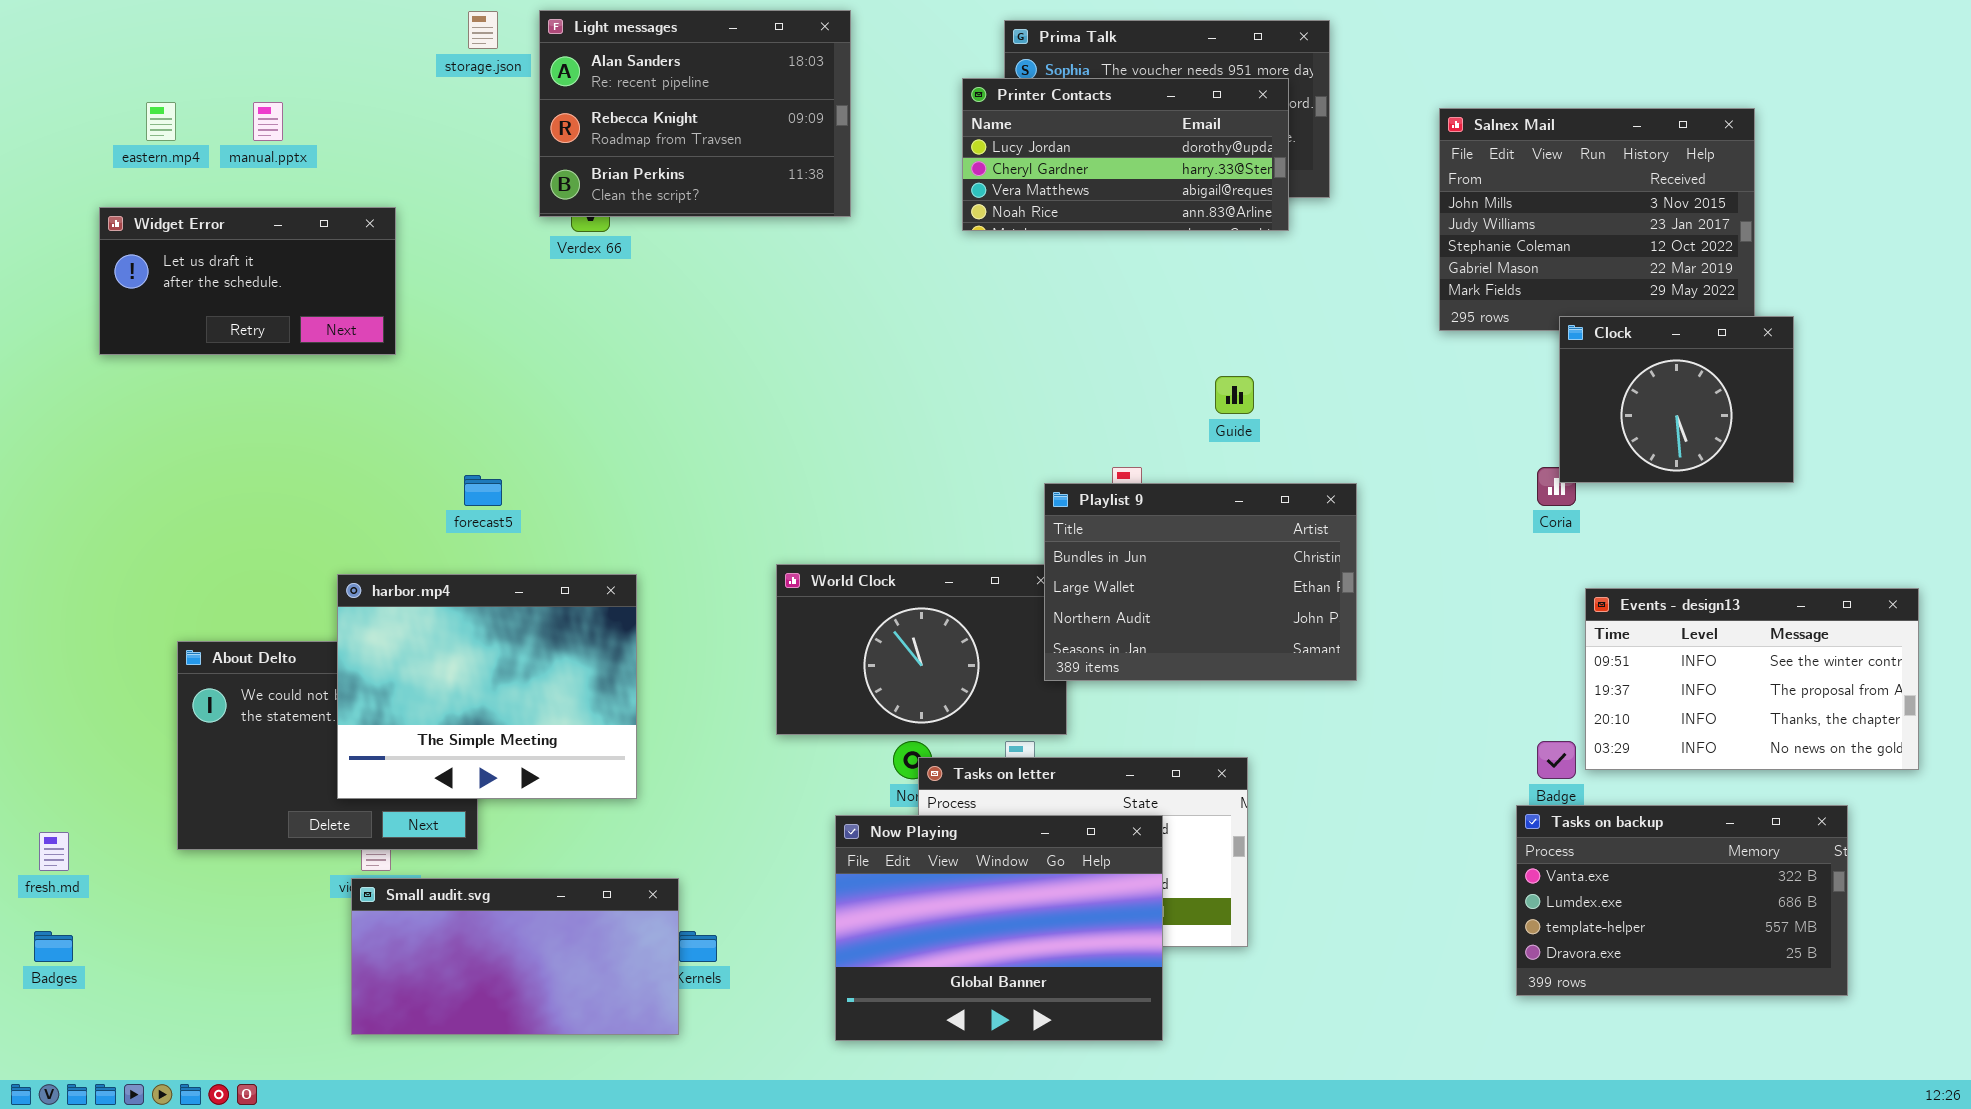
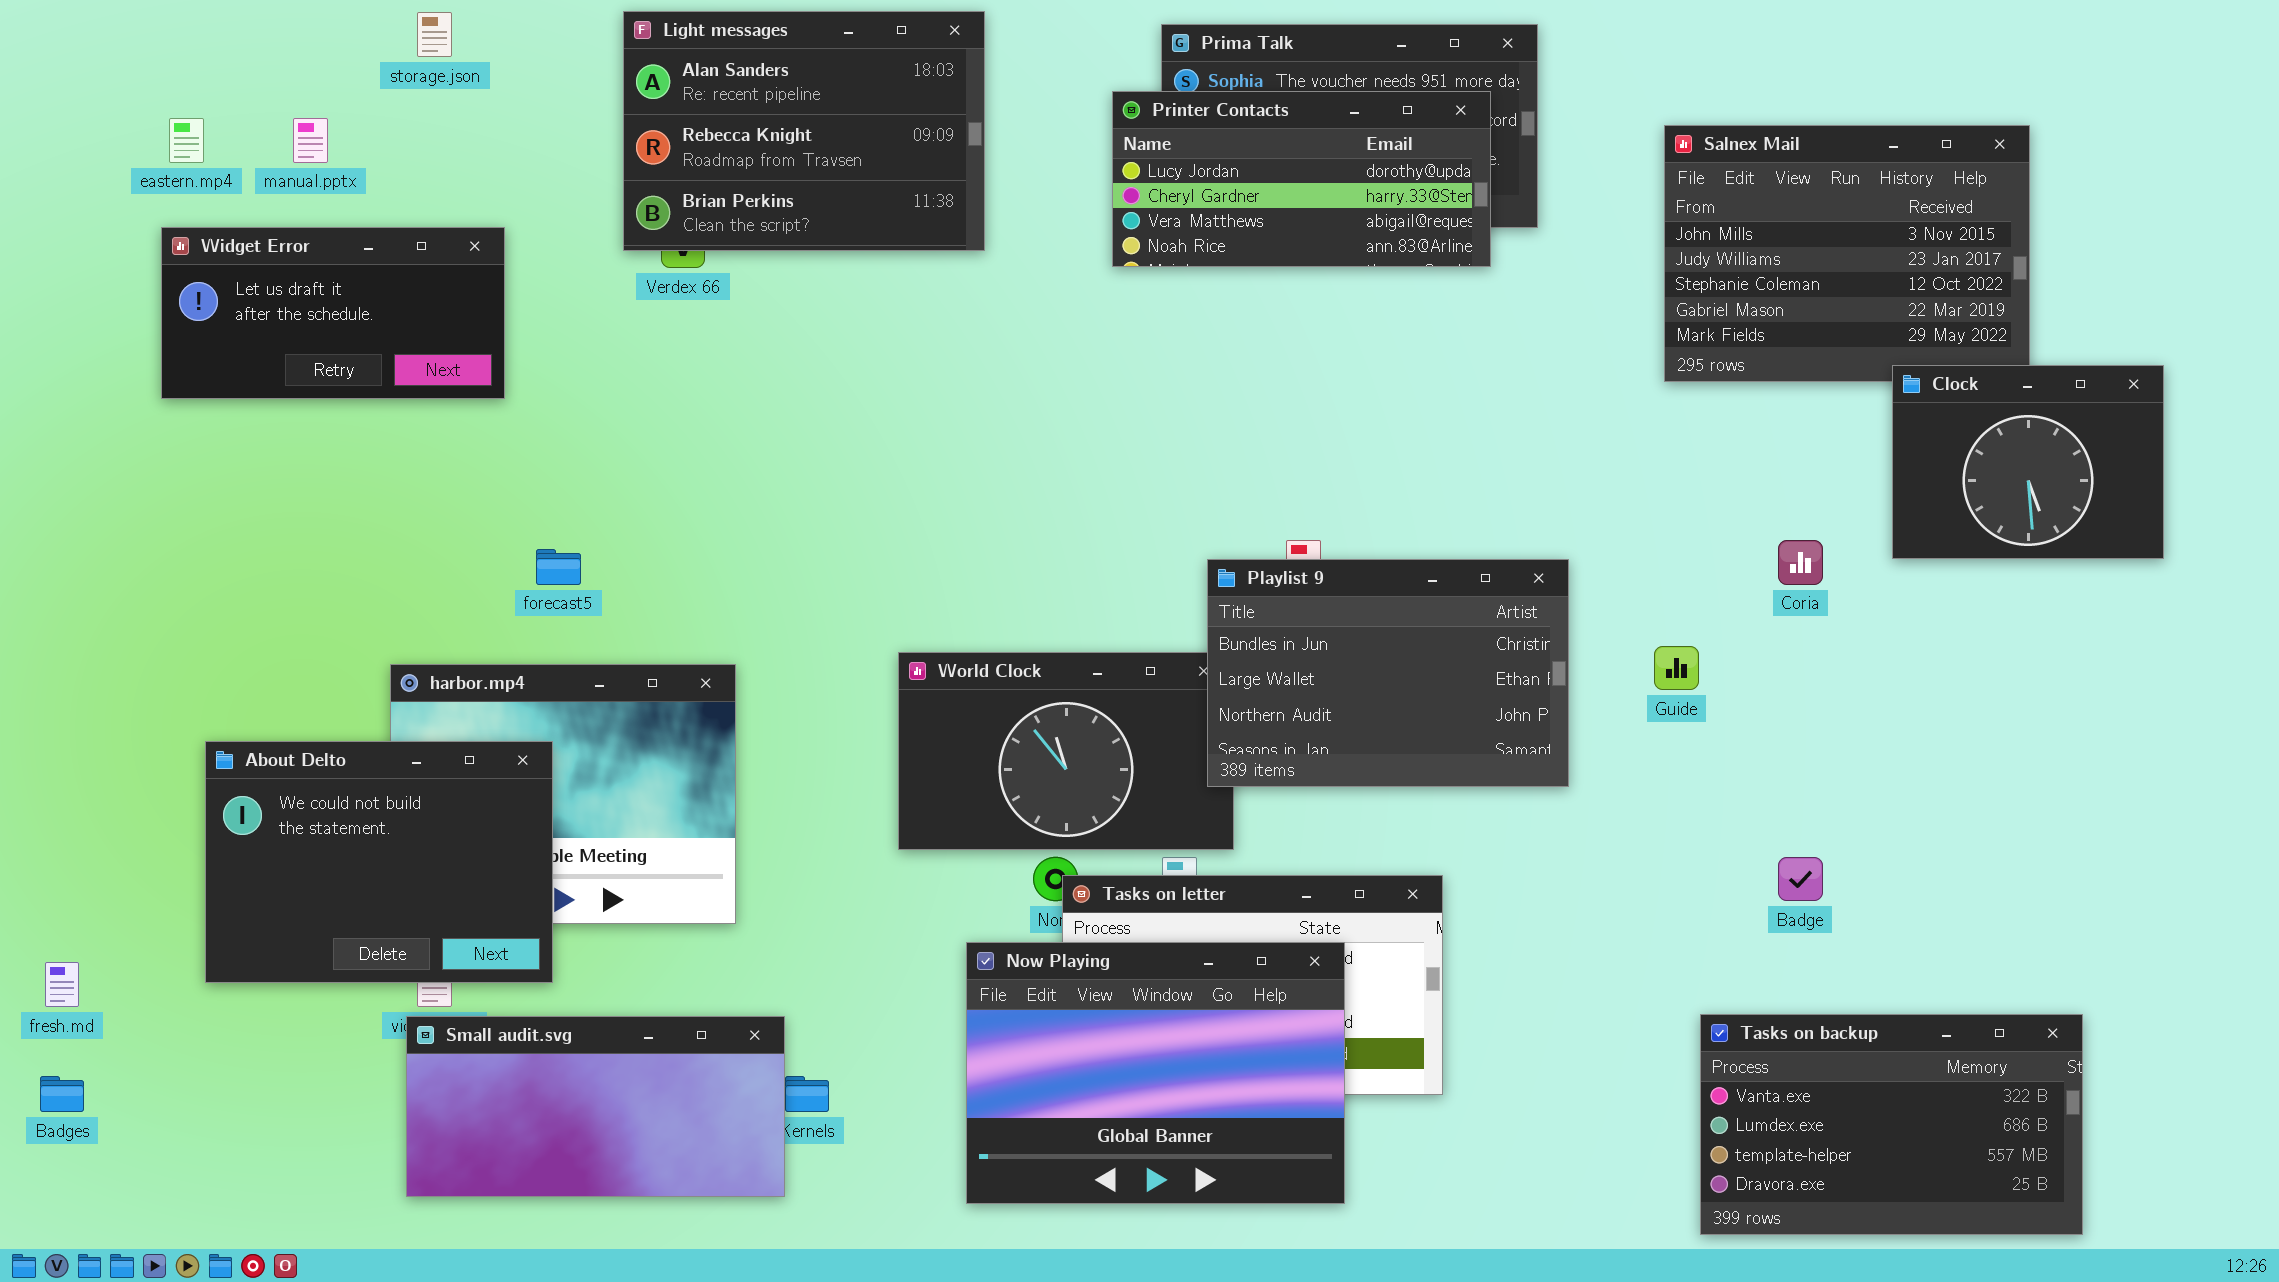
storage.json: [468,11,498,49] -> [417,12,452,57], moved
Widget Error: [99,207,396,355] -> [161,227,505,399], moved
Clock: [1559,316,1794,483] -> [1892,365,2164,559], moved
Guide: [1215,376,1254,414] -> [1654,646,1699,690], moved
Events - design13: [1585,588,1919,770] -> none, closed
About Delto: [177,641,478,850] -> [205,741,553,983], raised
Tasks on backup: [1516,805,1848,996] -> [1700,1014,2083,1235], moved

